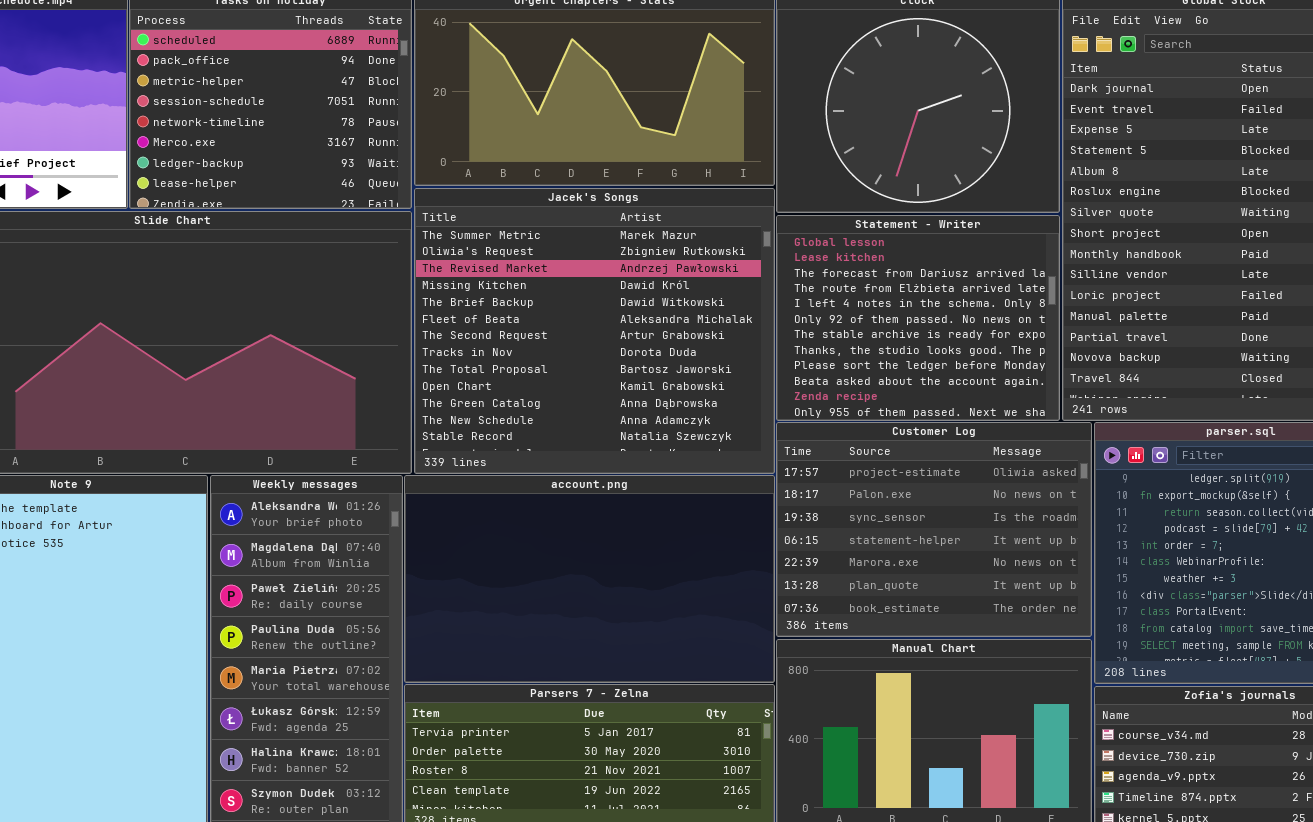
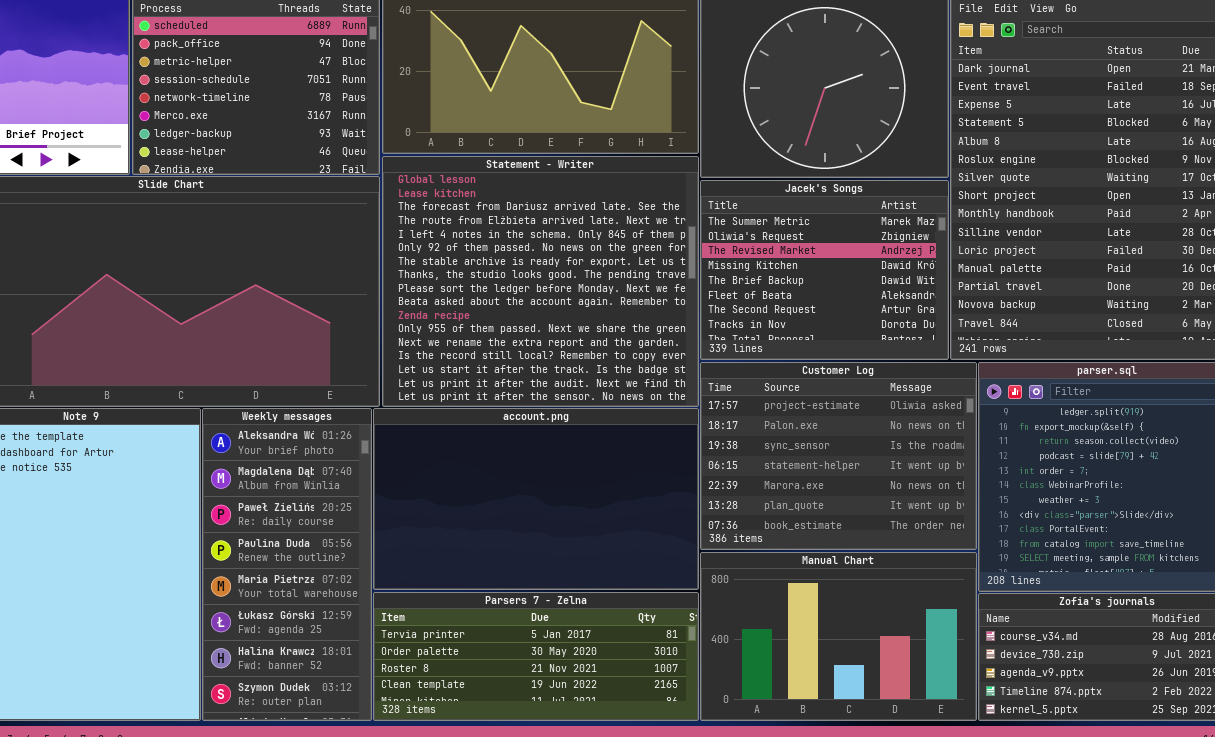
Jacek's Songs: [414,188,775,474] -> [700,180,949,360], moved, resized
Statement - Writer: [776,215,1060,421] -> [382,156,699,407], moved, resized

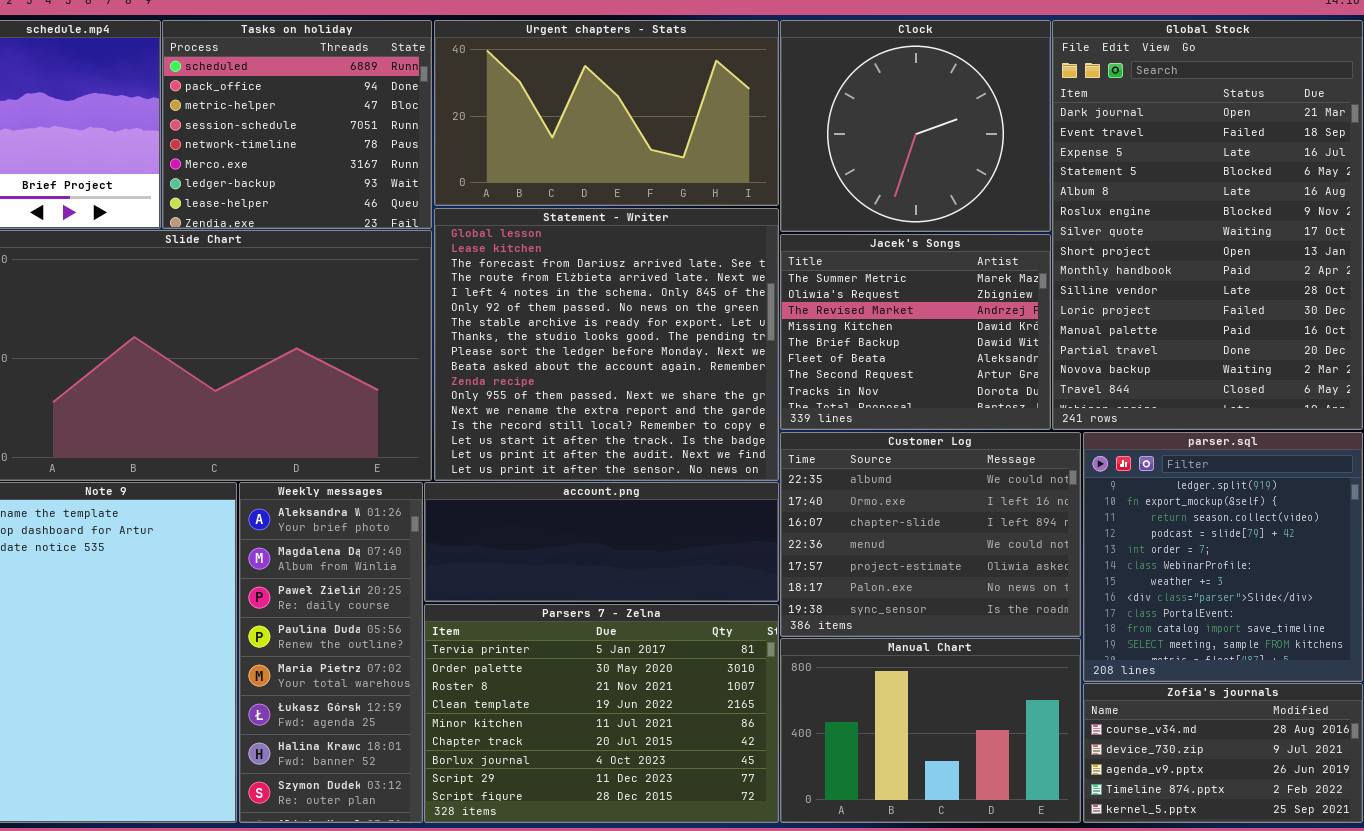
Customer Log: [700,362,977,550] -> [780,432,1081,637], scrolled up 4 rows
account.png: [373,408,699,590] -> [424,482,779,602], resized
Parsers 7 - Zelna: [373,592,699,721] -> [424,604,779,823], resized

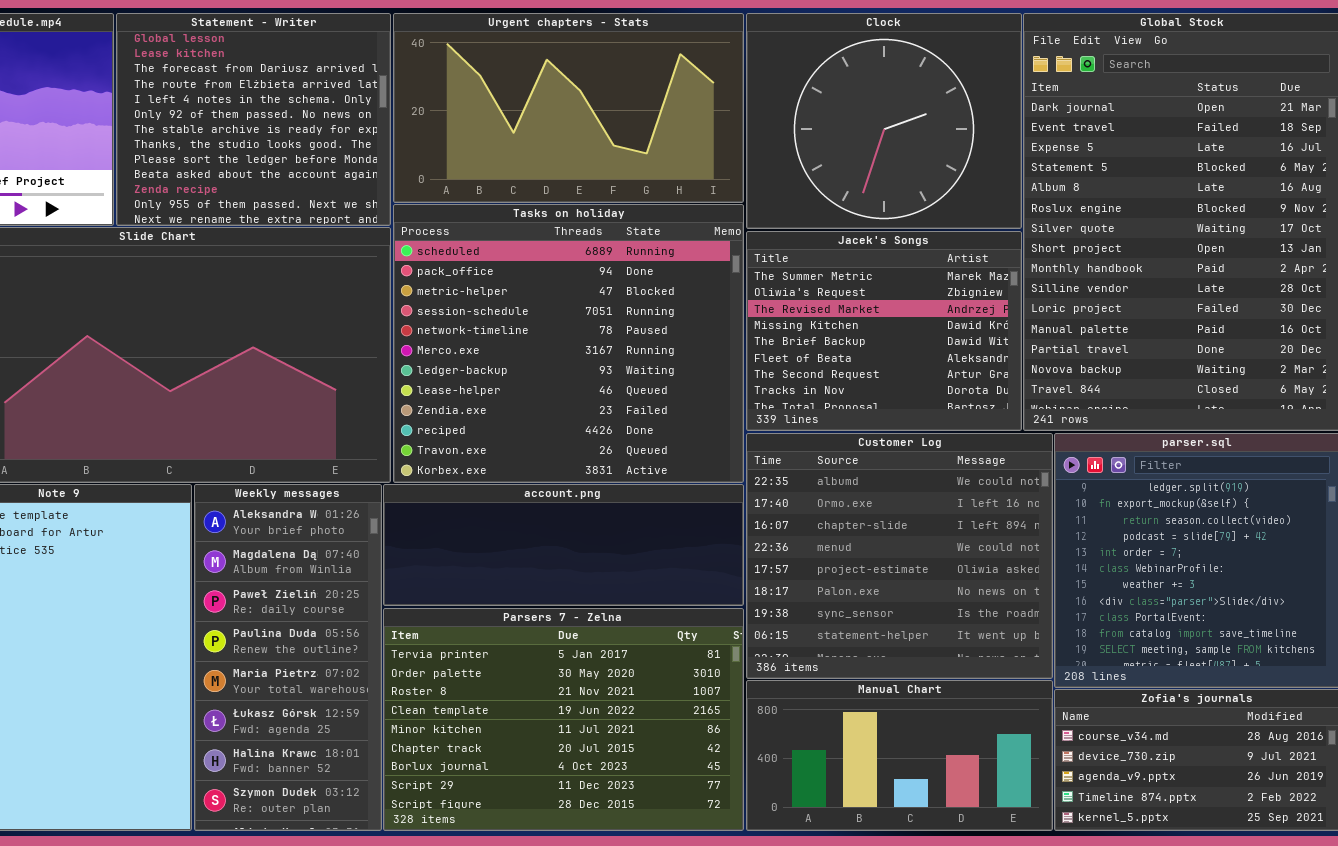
Tasks on holiday: [162,20,432,229] -> [393,204,744,483], moved, resized
Statement - Writer: [434,208,779,481] -> [116,13,391,226], moved, resized
Customer Log: [780,432,1081,637] -> [746,433,1053,679], resized
Manual Chart: [780,638,1081,823] -> [746,680,1053,831], resized

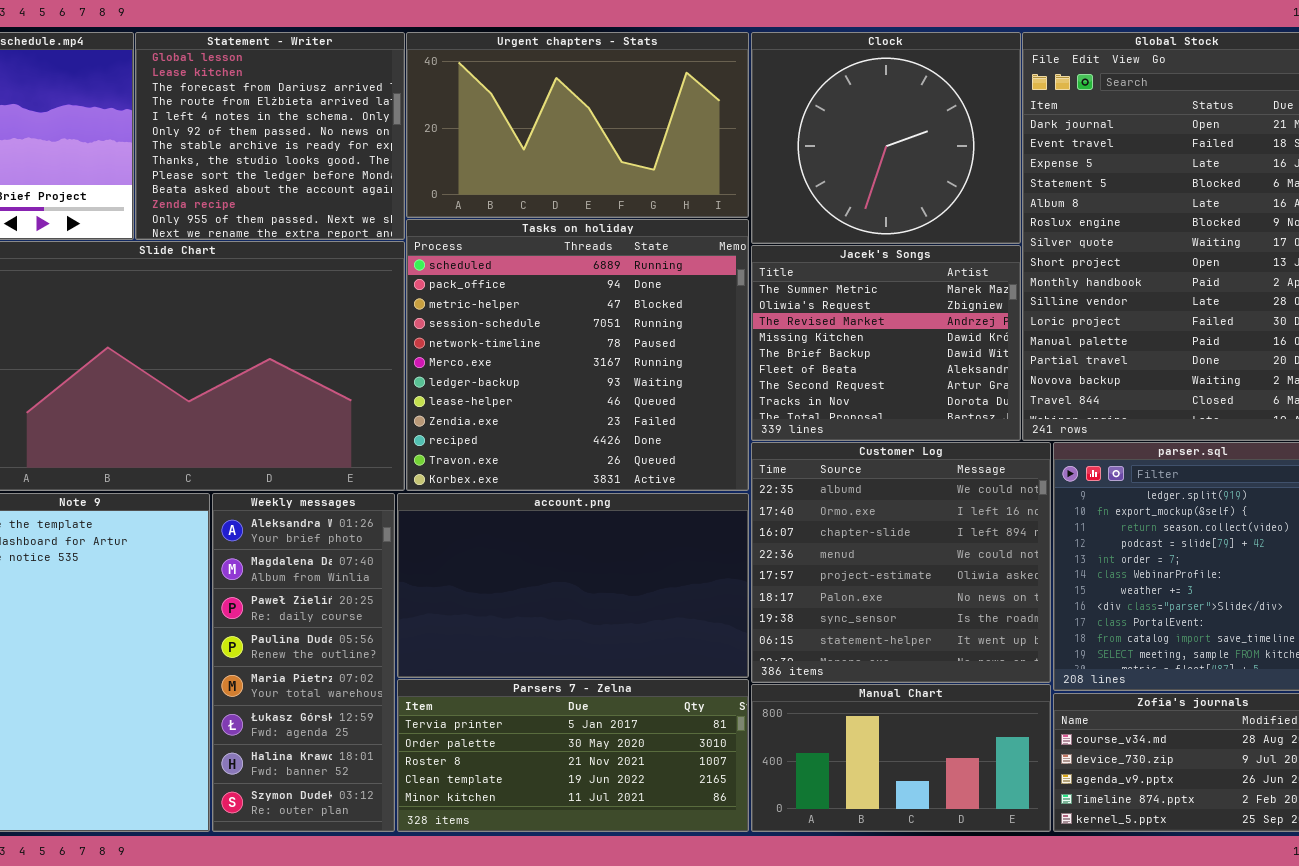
account.png: [383,484,744,606] -> [397,493,749,678], resized
Parsers 7 - Zelna: [383,608,744,831] -> [397,679,749,832], resized

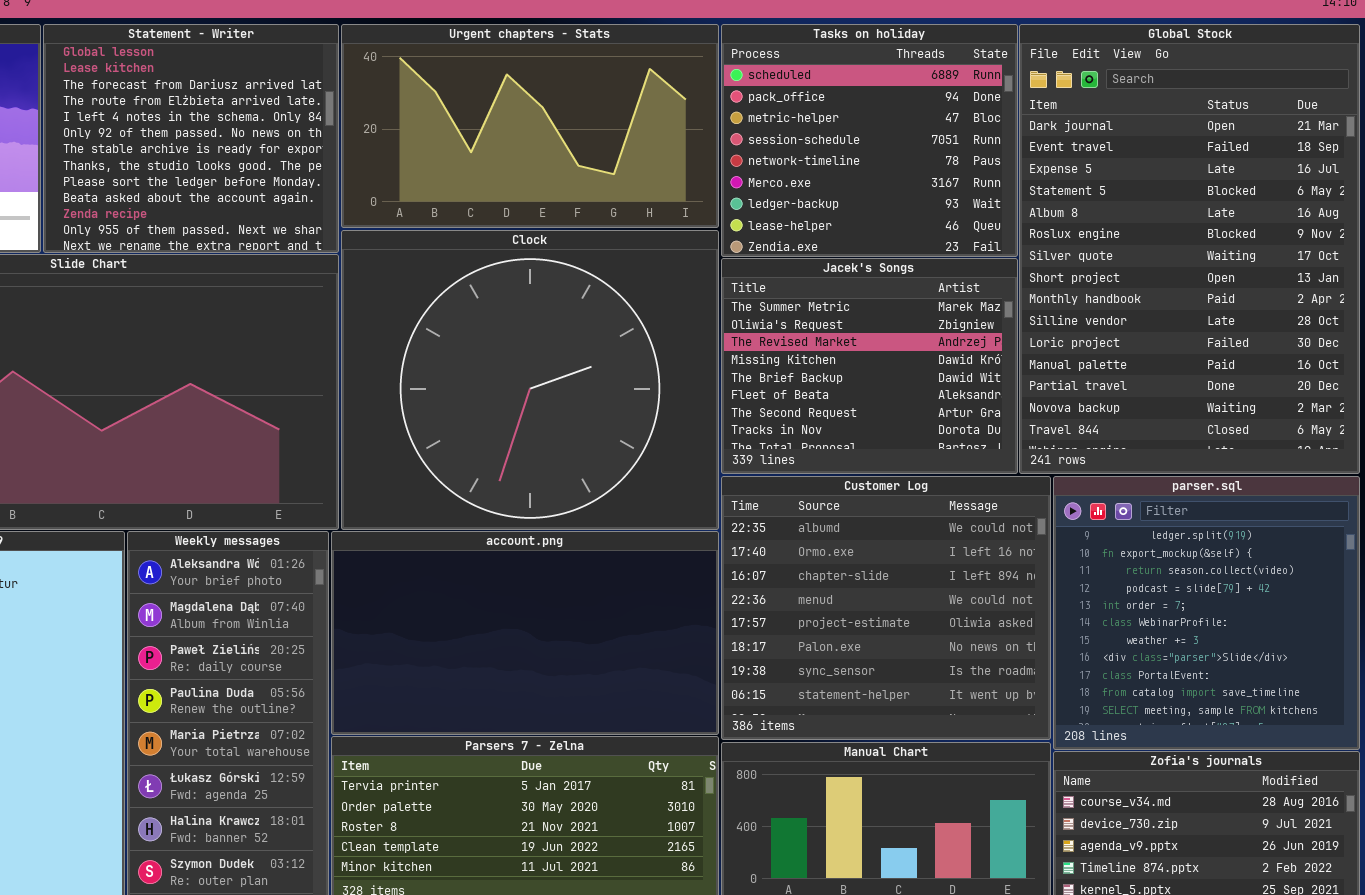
Clock: [751,32,1021,244] -> [341,230,719,530], moved, resized
Tasks on holiday: [406,219,749,491] -> [721,24,1018,257], moved, resized

